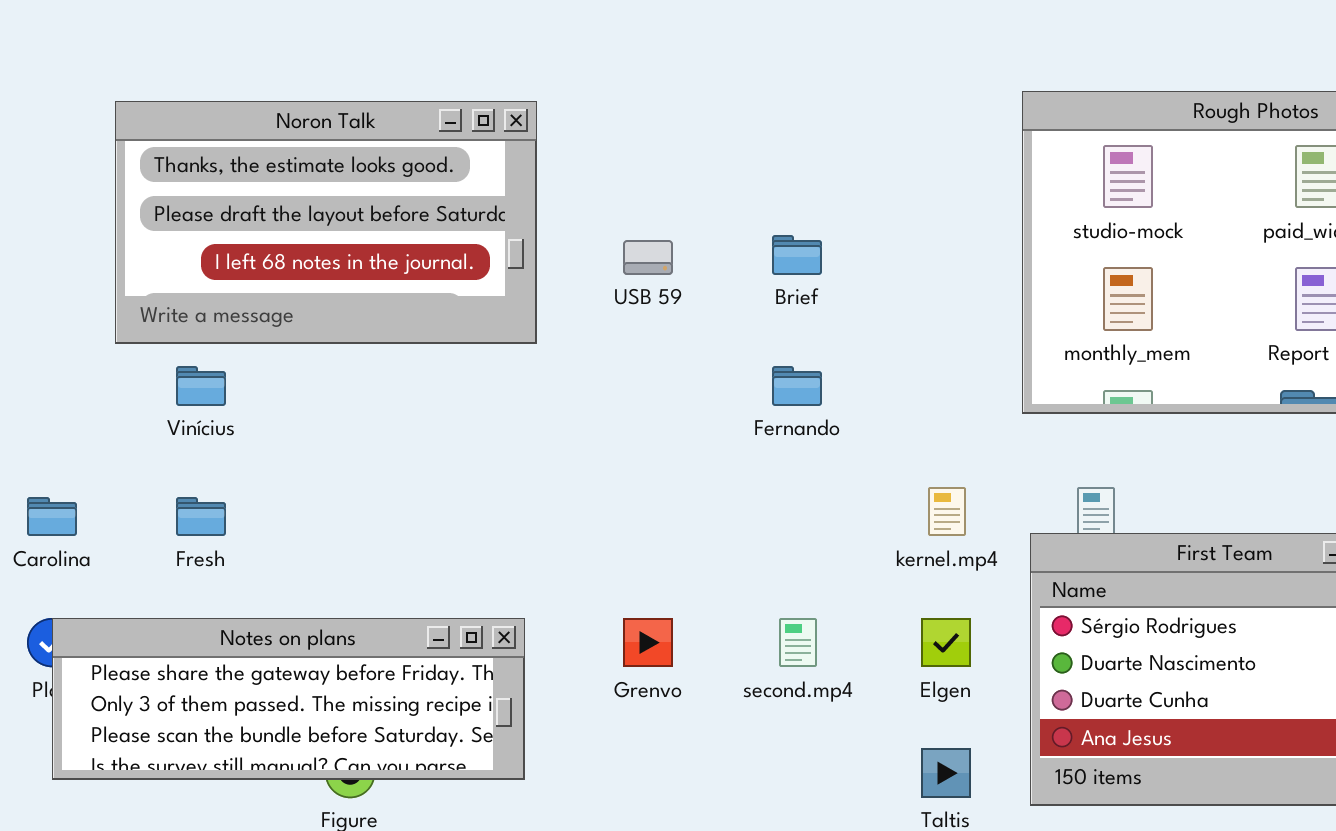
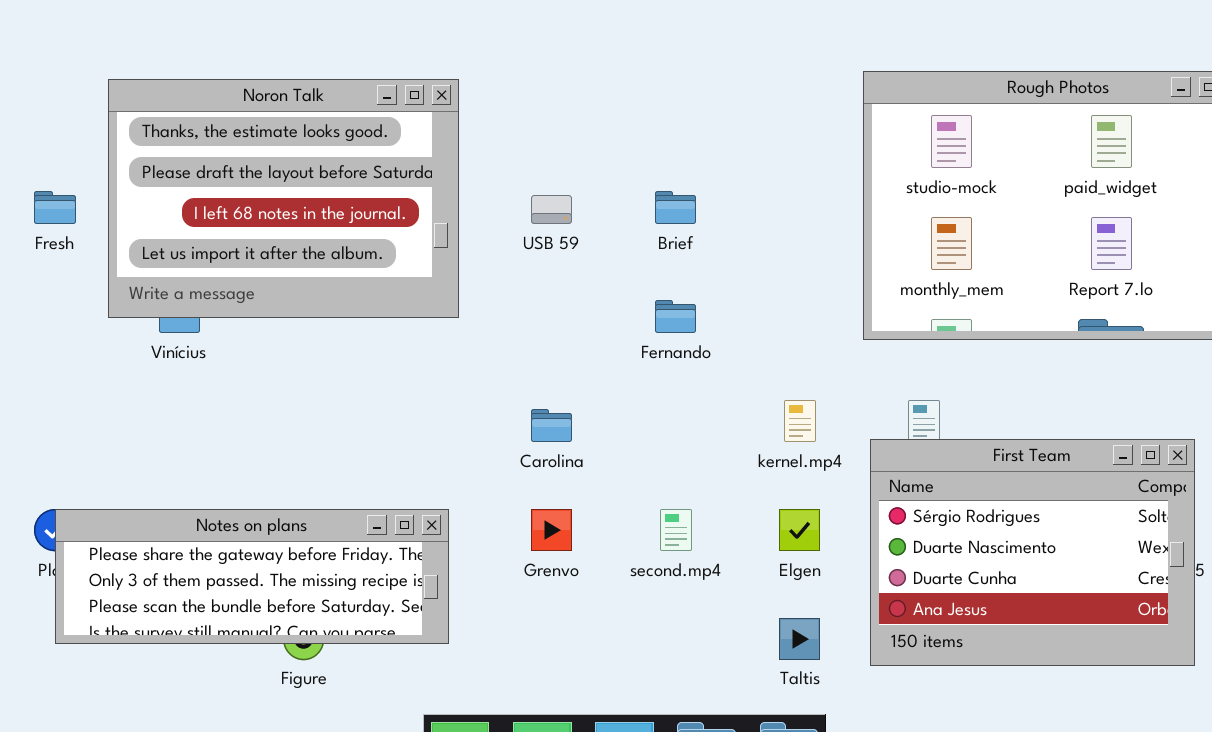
Noron Talk: [115,101,537,344] -> [108,79,459,318], resized
Carolina: [27,497,77,536] -> [531,409,572,442], moved
Fresh: [176,497,226,536] -> [34,191,76,224], moved

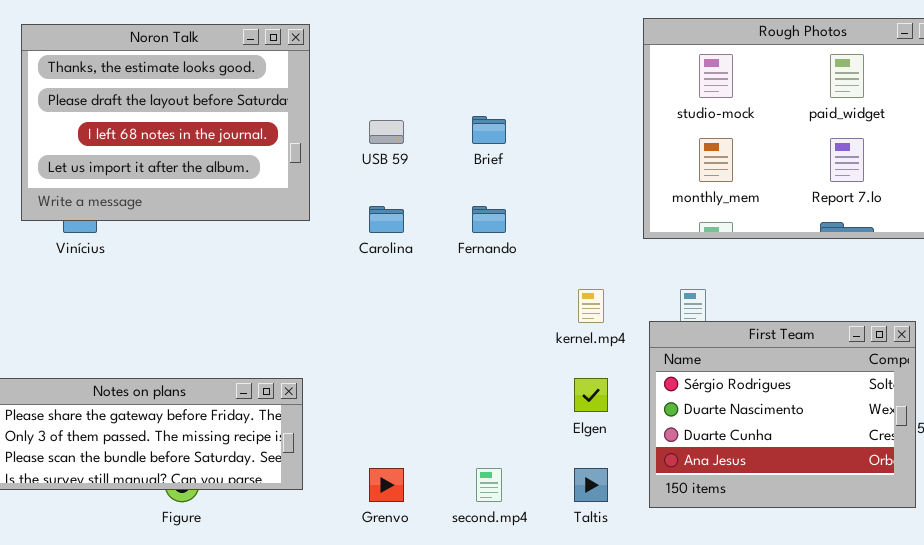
Carolina: [531,409,572,442] -> [369,206,404,233], moved
Grenvo: [531,509,572,551] -> [369,468,404,502], moved
second.mp4: [660,509,692,551] -> [476,468,502,502], moved

